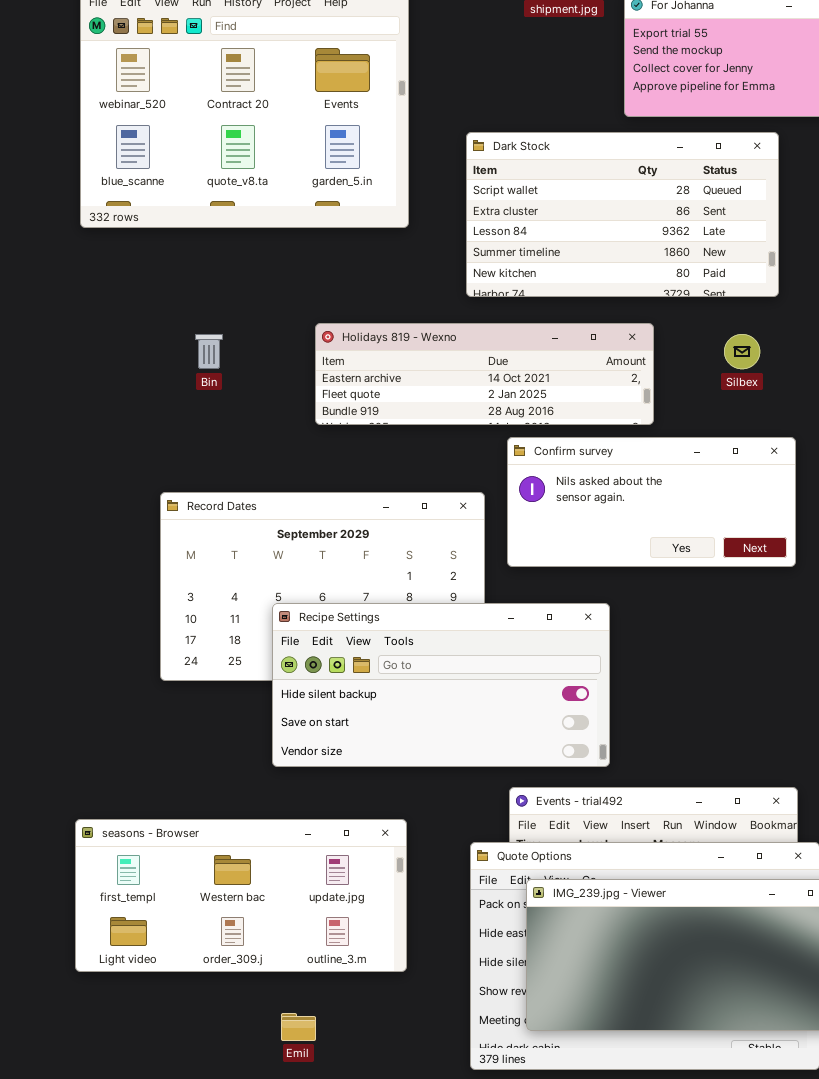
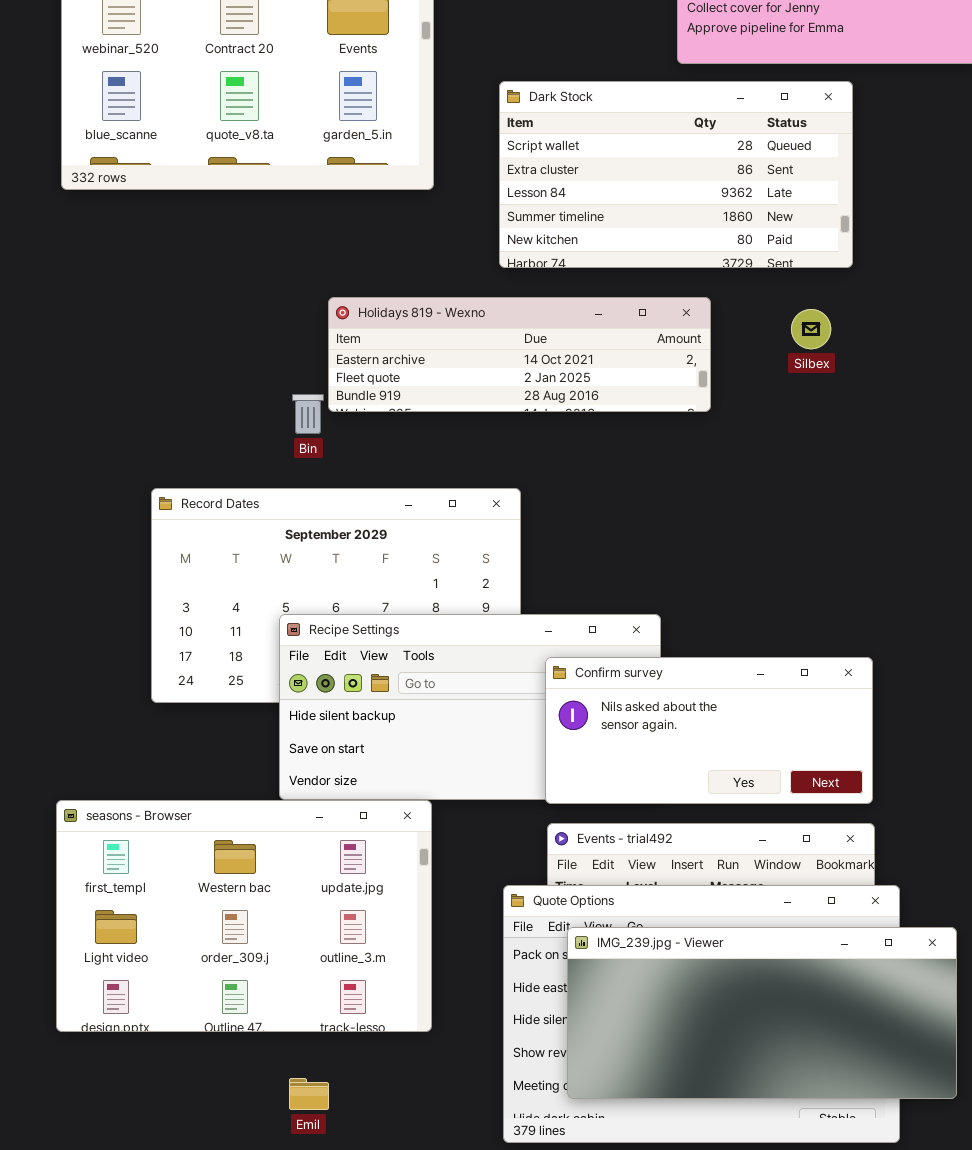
Bin: [195,334,223,369] -> [292,394,324,434], moved
Confirm survey: [507,437,796,567] -> [545,657,873,804], moved
seasons - Browser: [75,819,407,972] -> [56,800,432,1032], resized

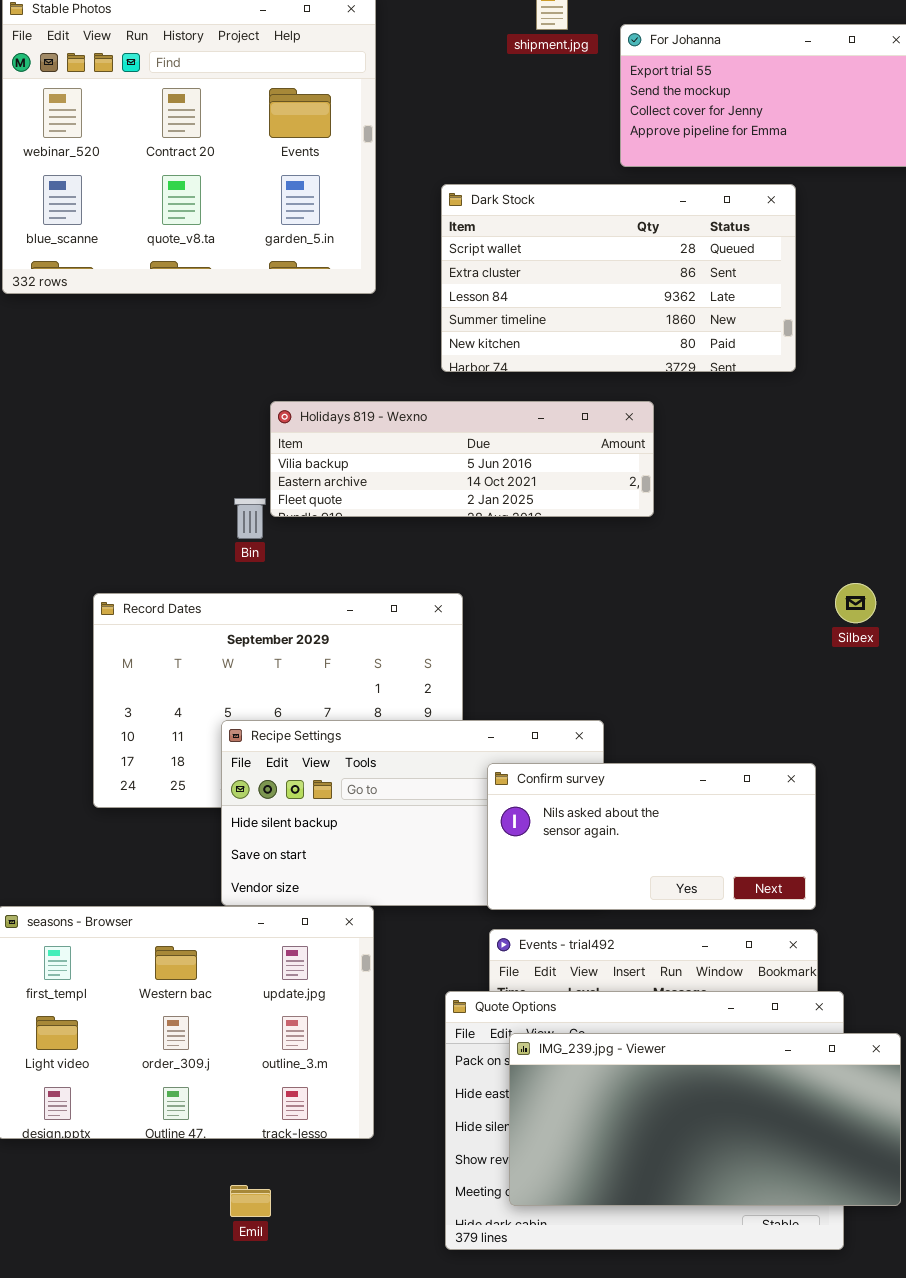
Holidays 819 - Wexno: [328,297,711,412] -> [270,401,654,517], scrolled up 1 row
Silbex: [791,309,831,349] -> [835,583,876,623], moved

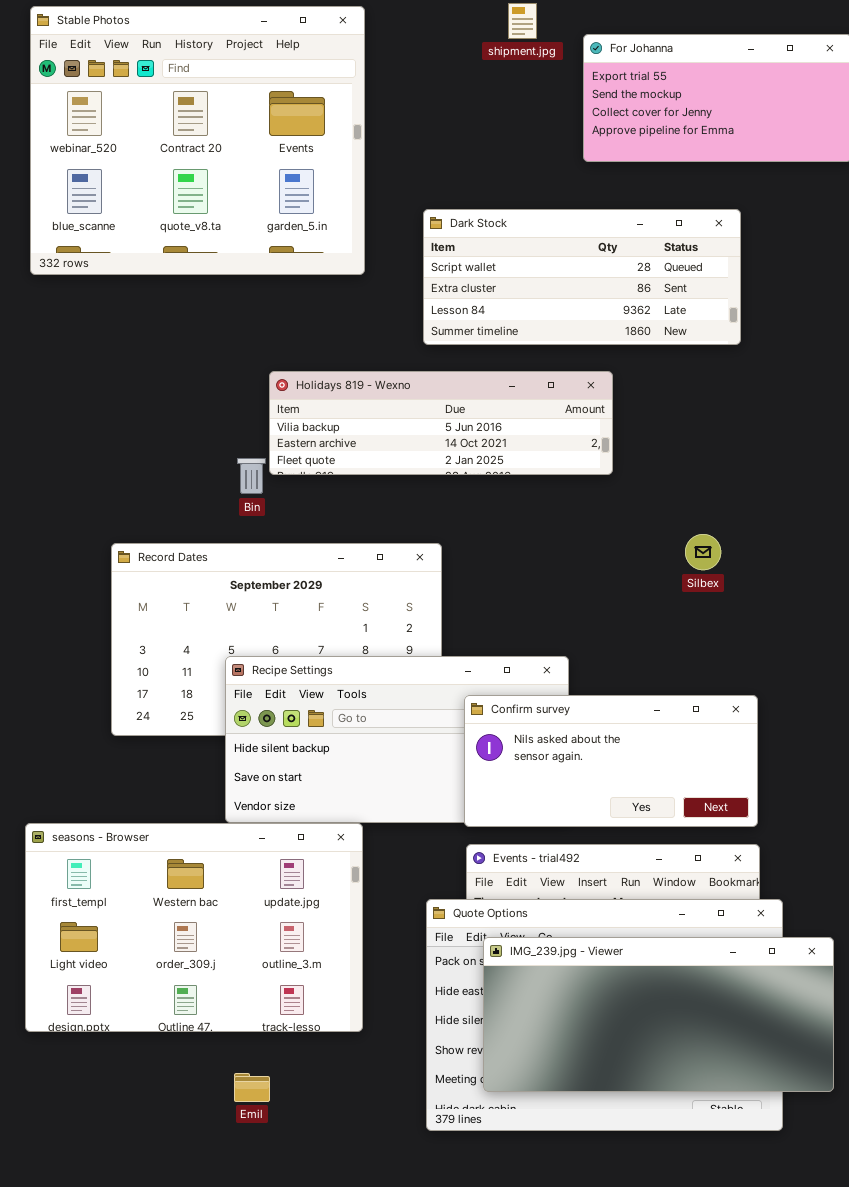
Dark Stock: [441,184,796,372] -> [423,209,741,345], resized
Silbex: [835,583,876,623] -> [685,534,721,570], moved

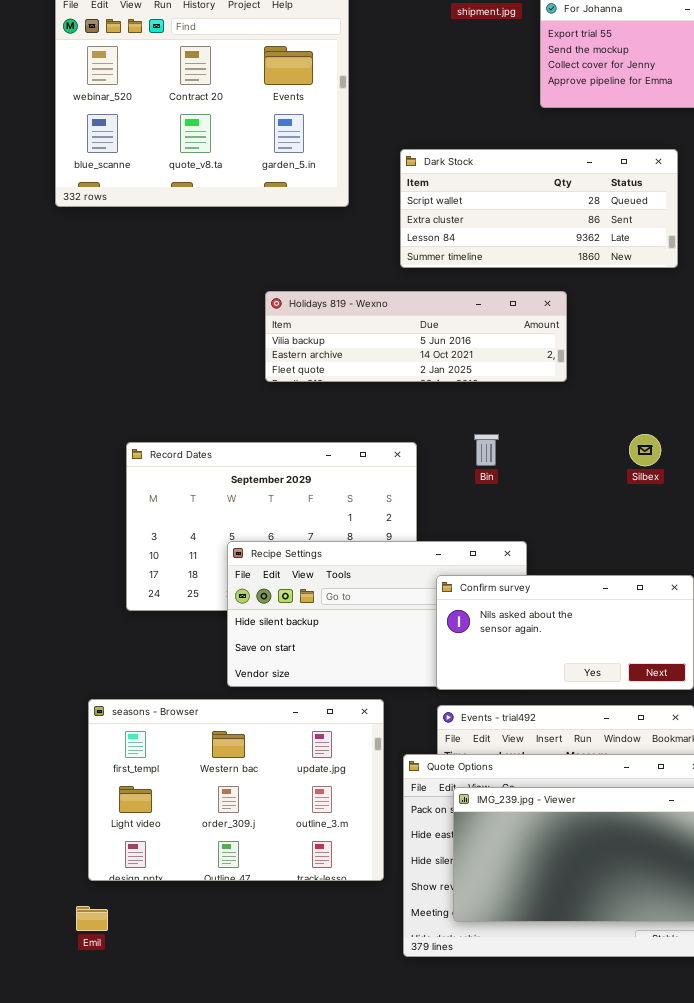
Bin: [237,458,266,494] -> [474,434,499,466], moved
seasons - Browser: [25,823,363,1032] -> [88,699,384,881], moved
Emil: [234,1073,270,1102] -> [76,906,108,931], moved

